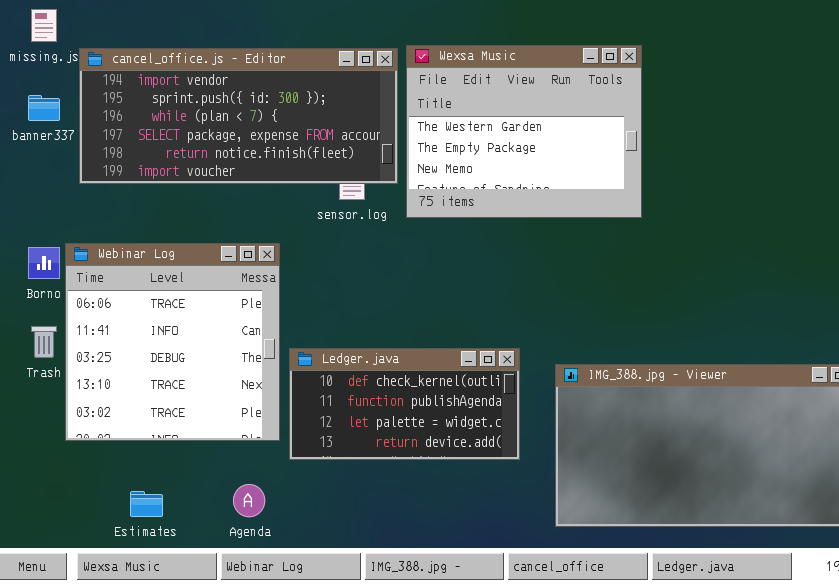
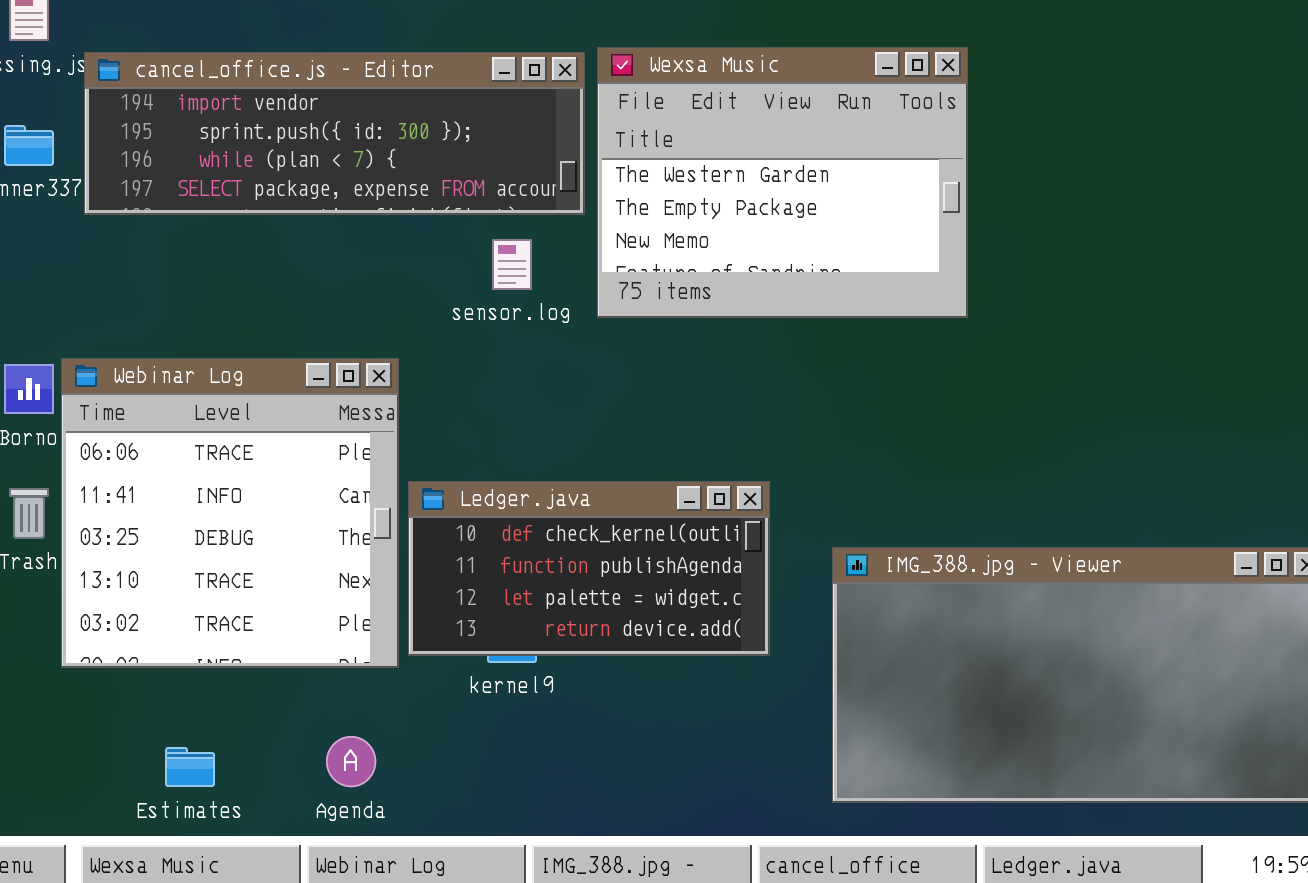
cancel_office.js - Editor: [79,48,398,184] -> [84,52,585,215], resized
Ledger.java: [289,348,520,460] -> [408,481,770,656], moved

